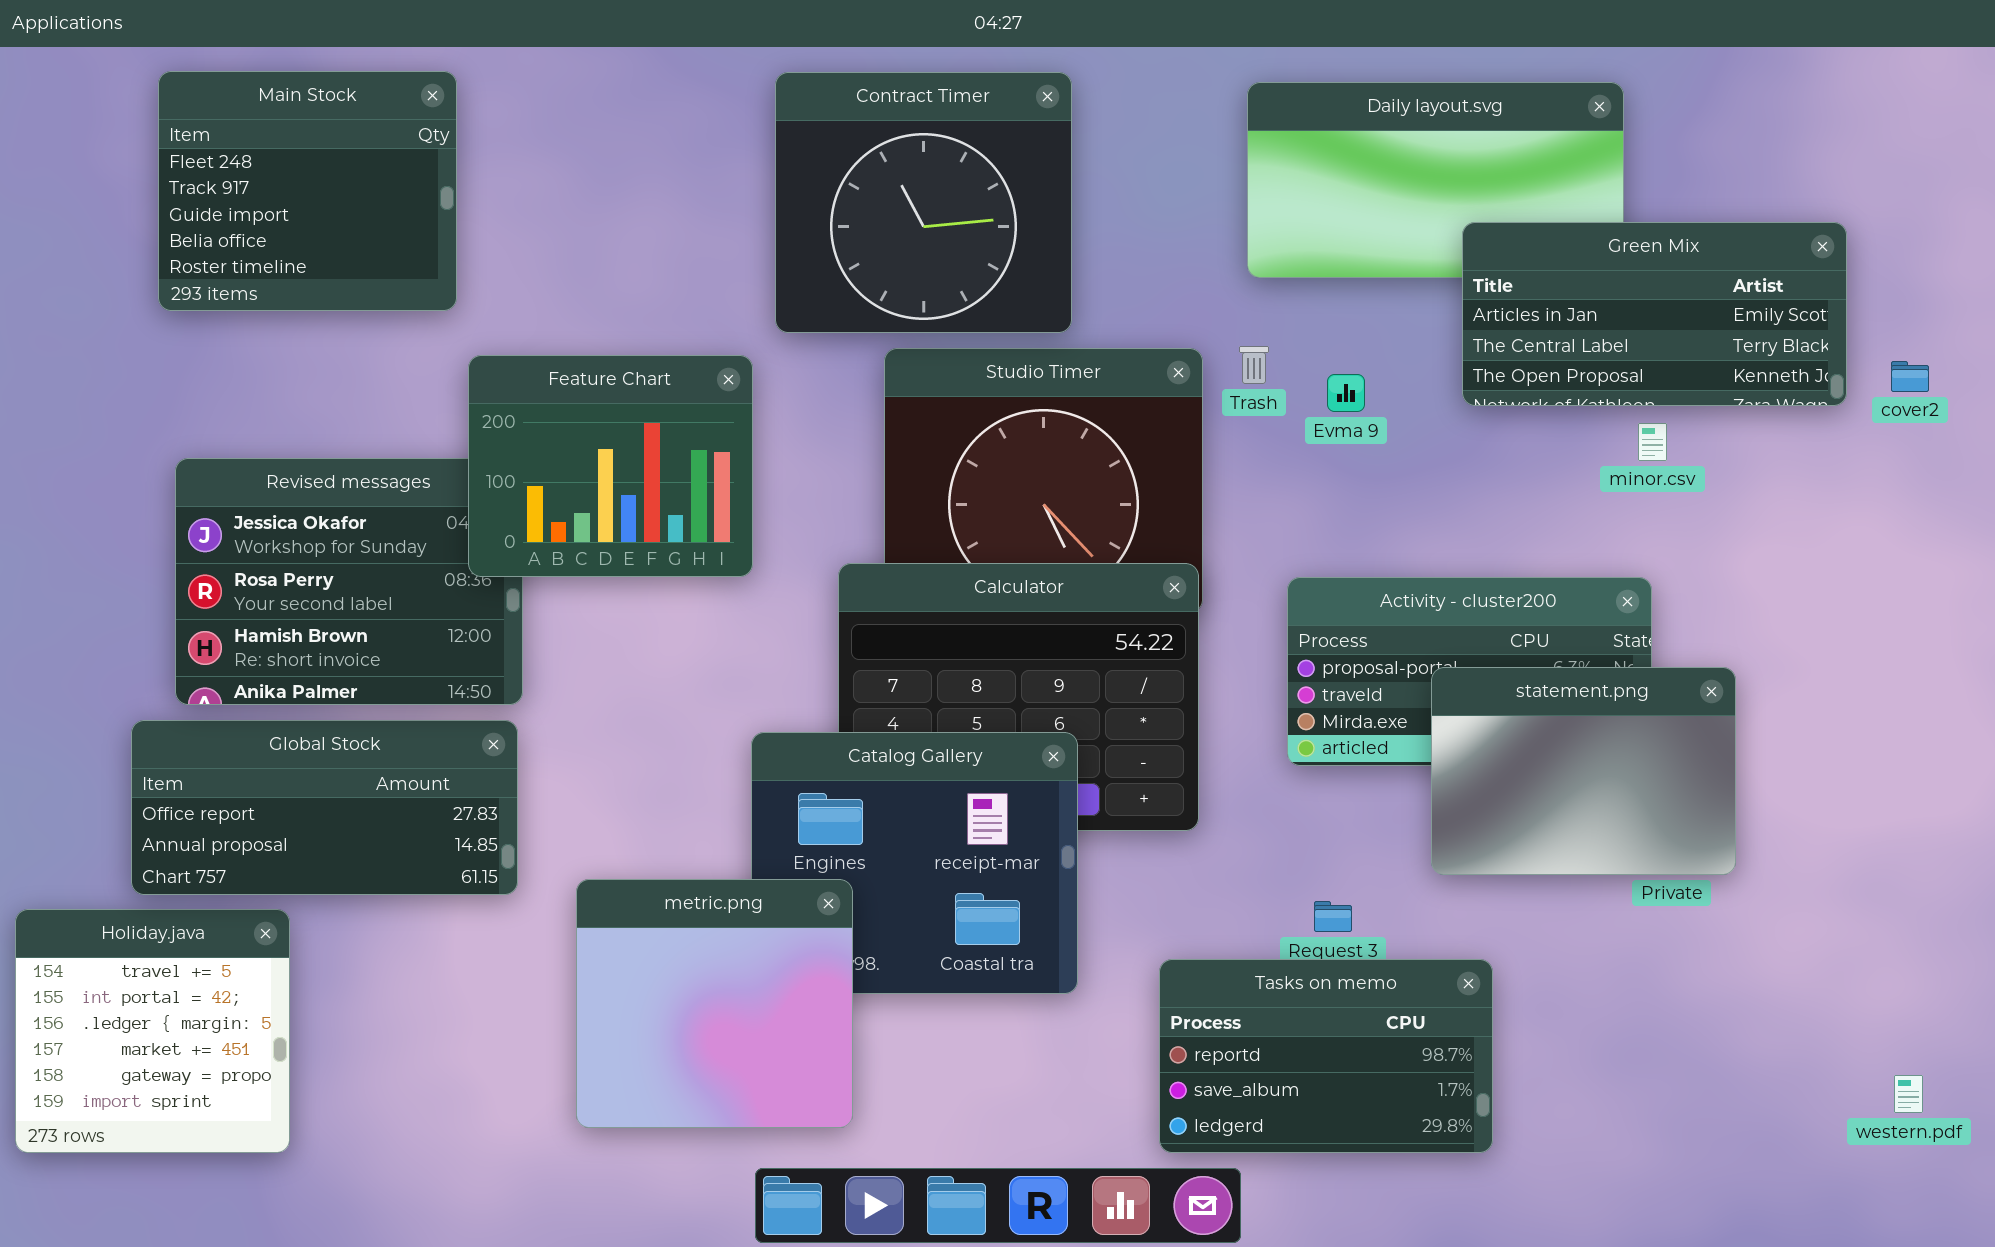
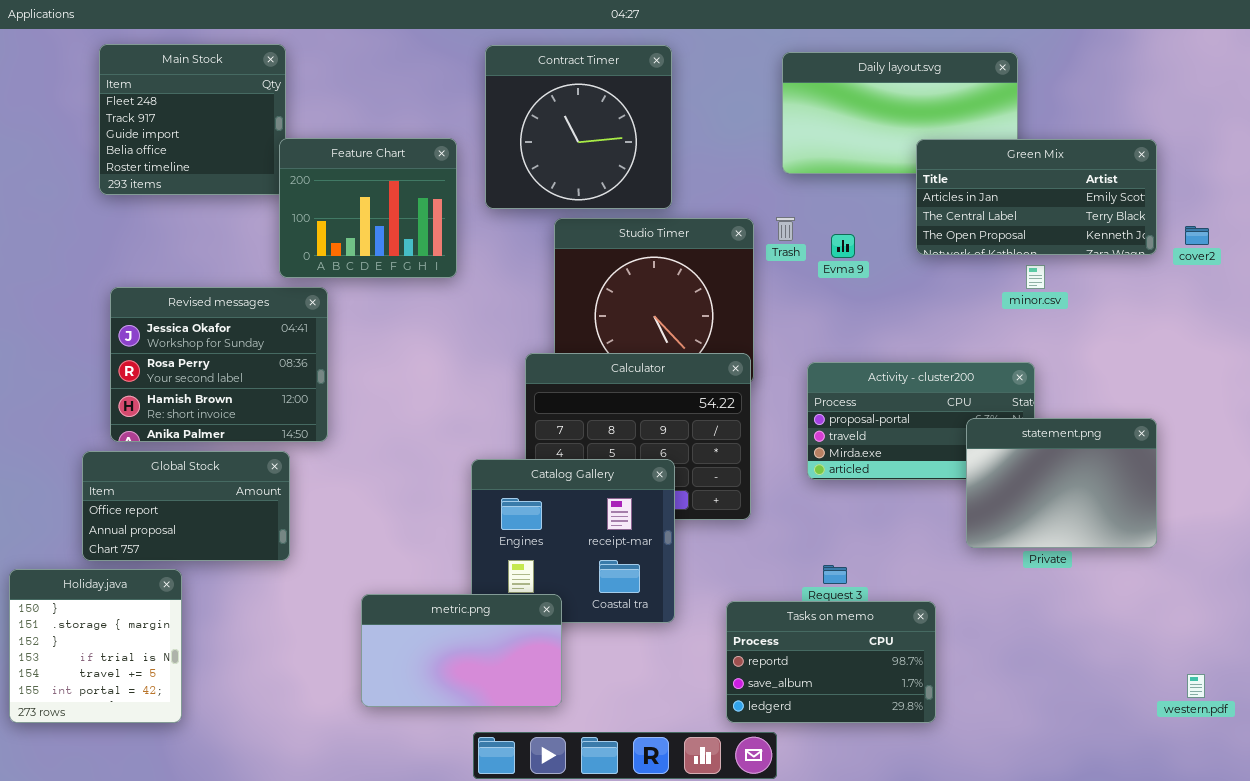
Feature Chart: [468,355,753,577] -> [279,138,457,278], moved
statement.png: [1431,667,1736,875] -> [966,418,1157,548], moved
Global Stock: [131,720,518,895] -> [82,451,290,561], resized
metric.png: [576,879,853,1128] -> [361,594,562,707], resized
Holiday.java: [15,909,290,1153] -> [9,569,182,723], scrolled up 4 rows

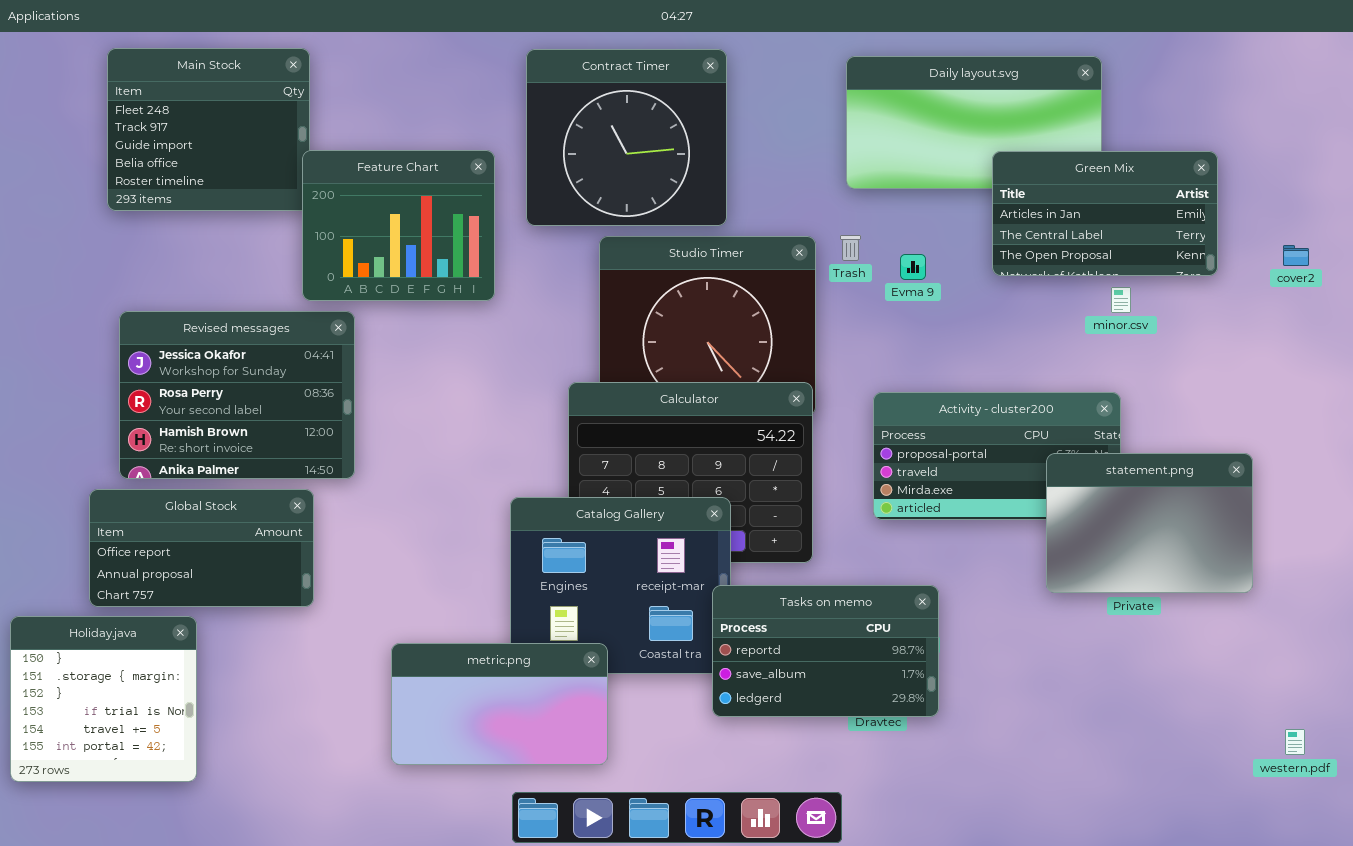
Green Mix: [916,139,1157,255] -> [992,151,1218,276], resized
Tasks on memo: [726,601,936,723] -> [712,585,939,717], moved

